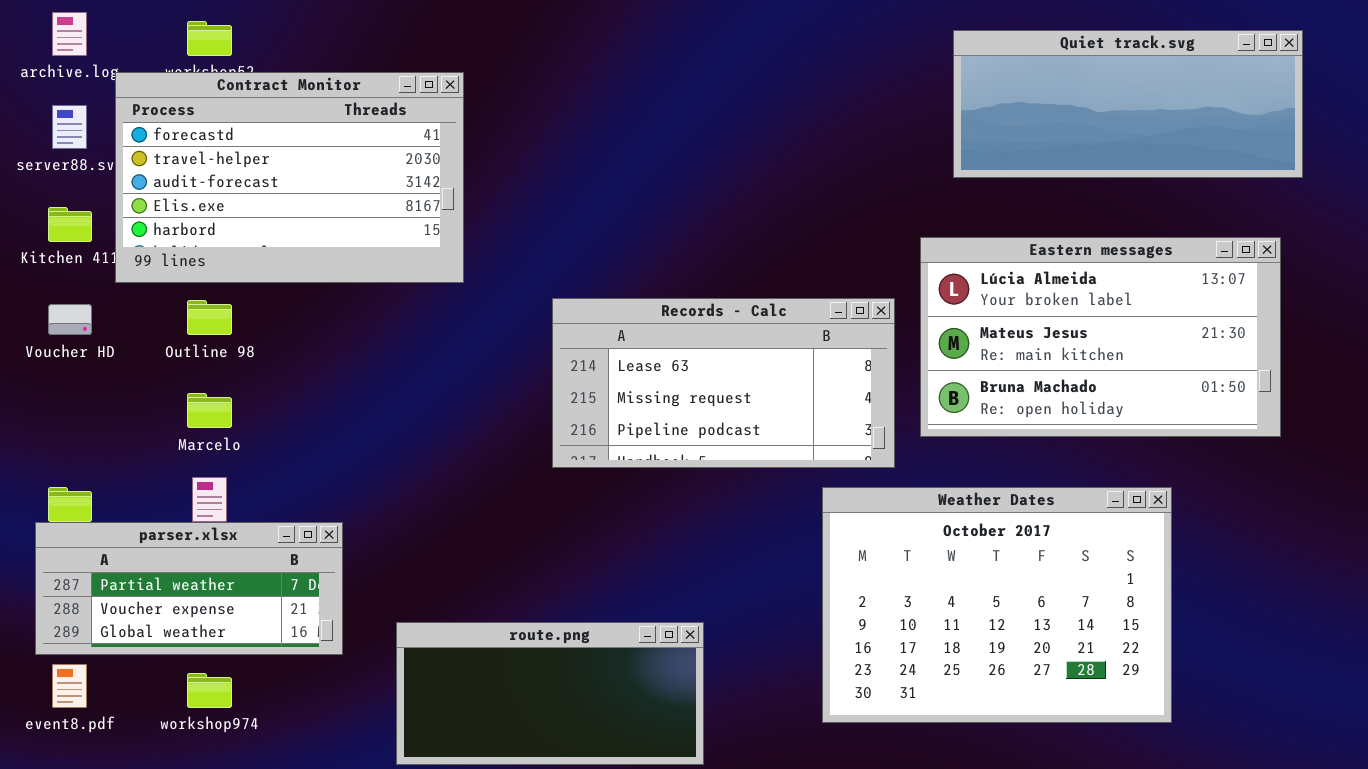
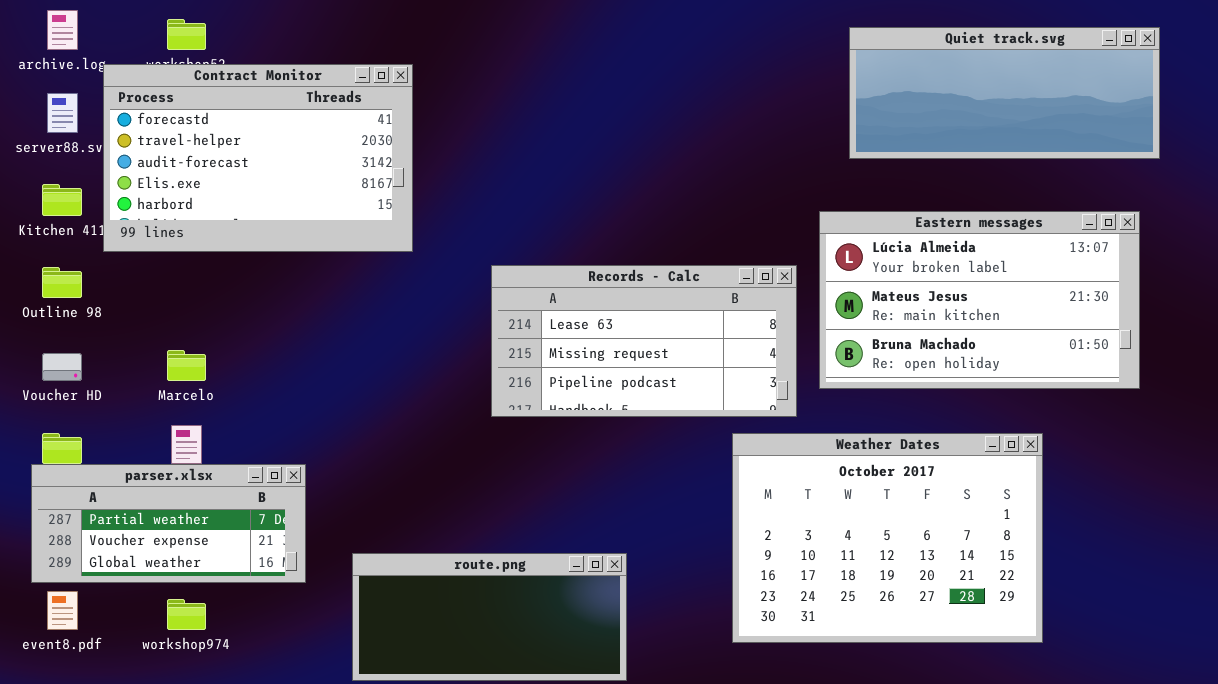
Outline 98: [187,300,232,335] -> [42,267,82,298], moved
Voucher HD: [48,304,92,335] -> [42,353,82,381], moved

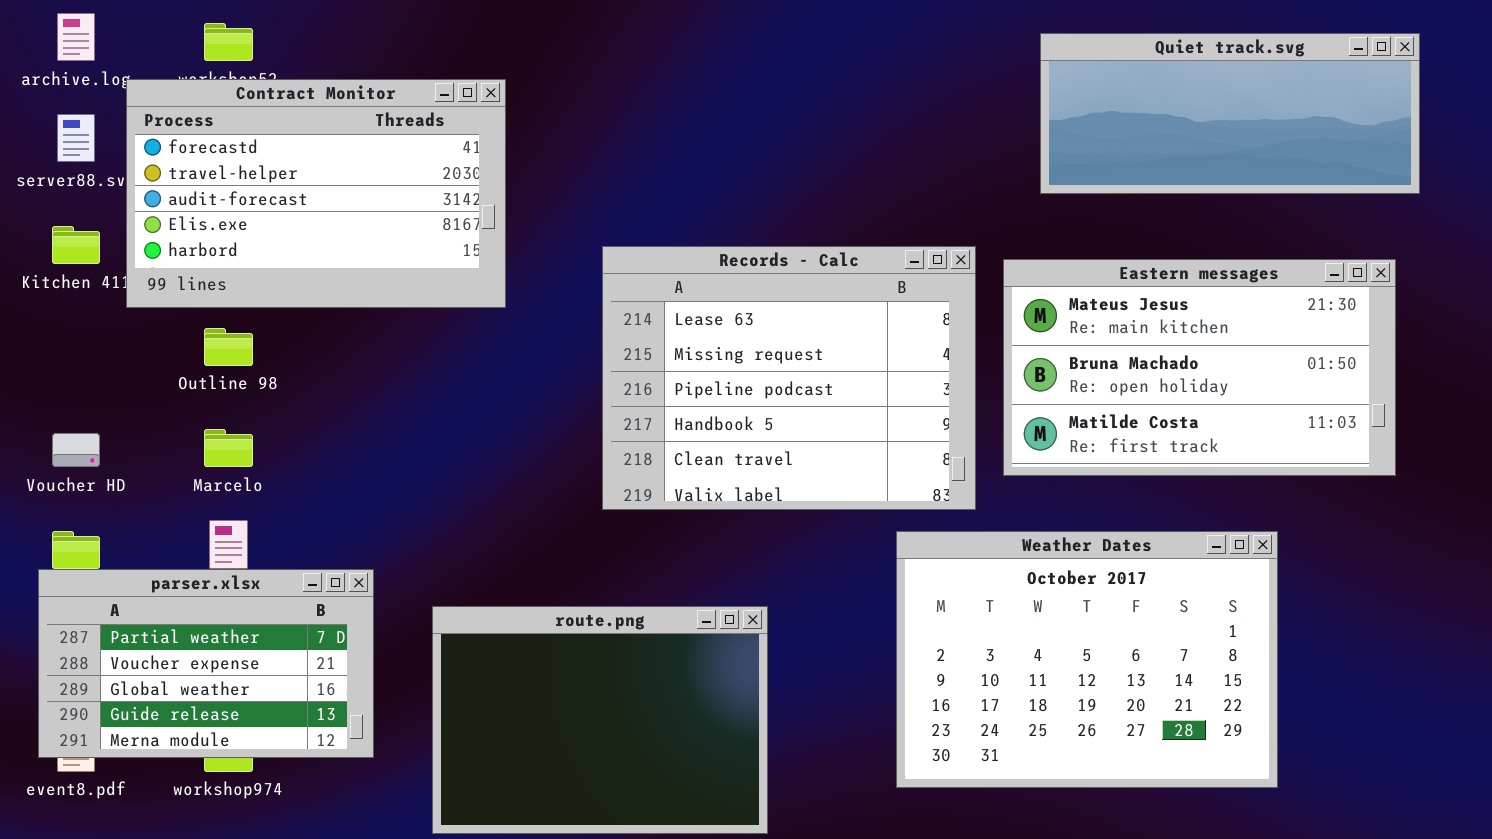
Eastern messages: [819,211,1140,389] -> [1003,259,1396,476], scrolled down 1 row
Records - Calc: [491,265,797,417] -> [602,246,976,510], resized
Outline 98: [42,267,82,298] -> [204,328,253,366], moved
parser.xlsx: [31,464,306,583] -> [38,569,374,758], resized
route.png: [352,553,627,681] -> [432,606,768,834], resized

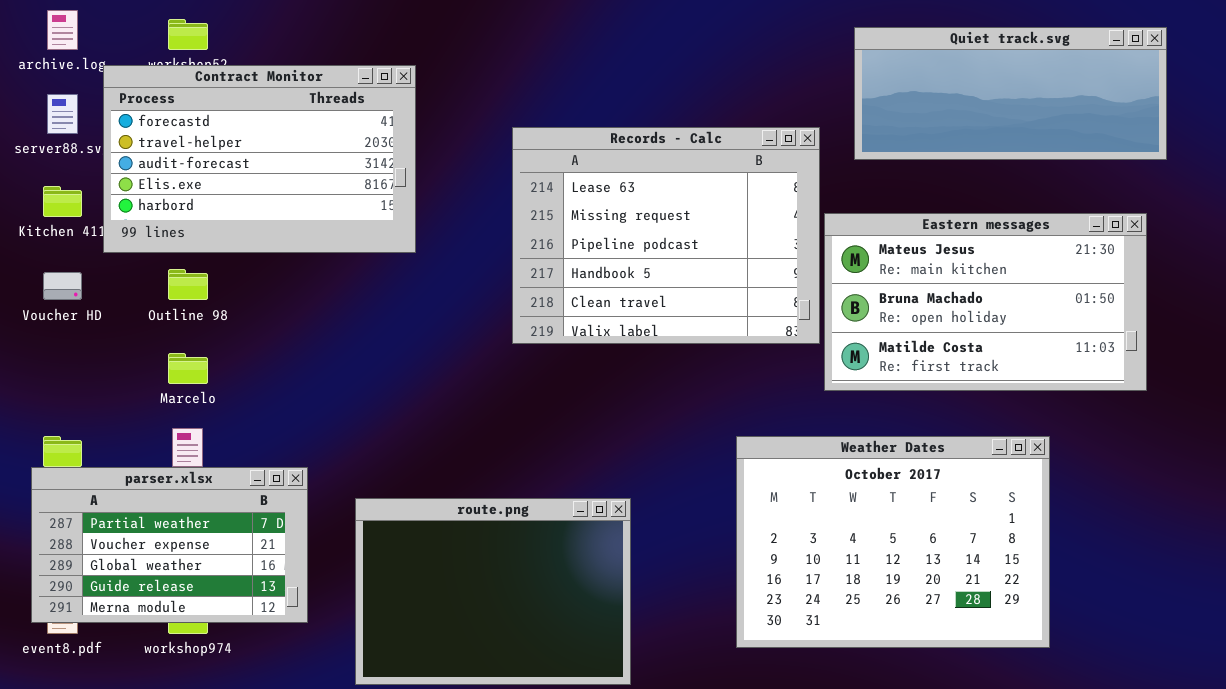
Records - Calc: [602,246,976,510] -> [512,127,820,344], moved
Voucher HD: [52,433,100,467] -> [43,272,82,300], moved

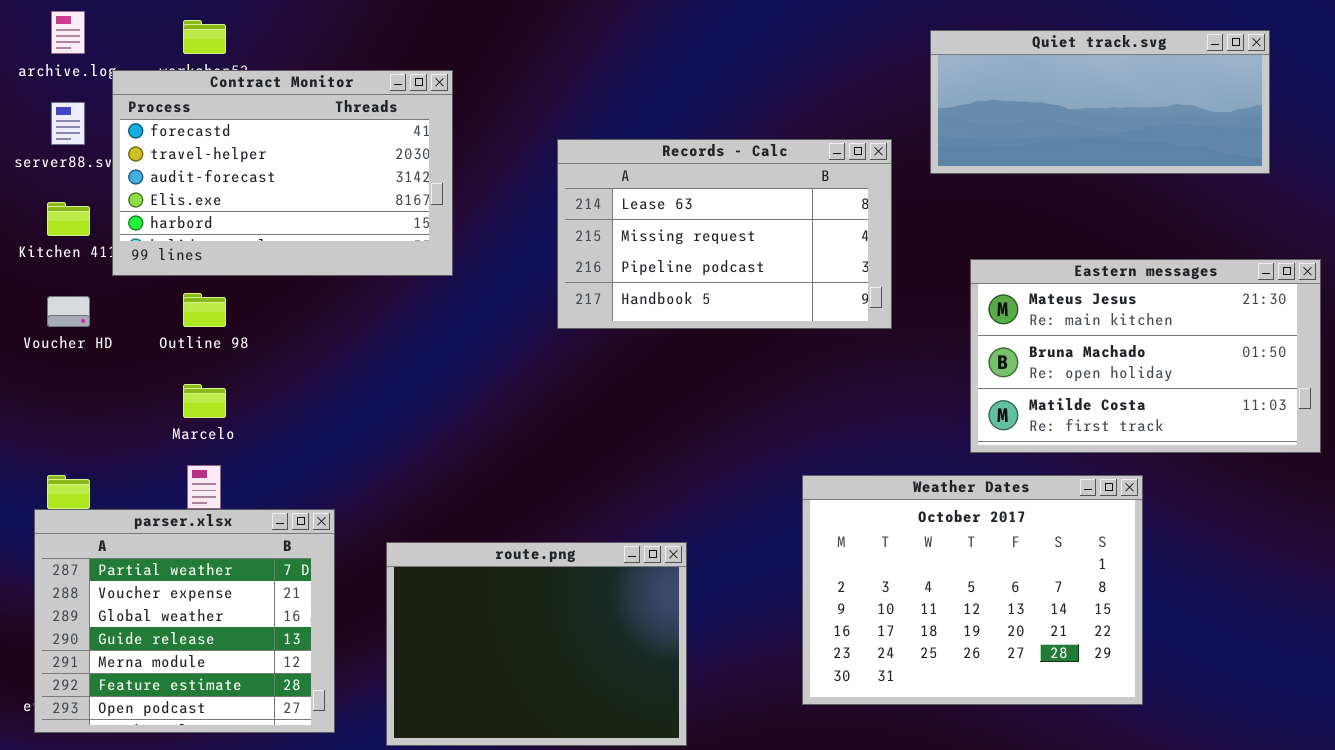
Records - Calc: [512,127,820,344] -> [557,139,892,329], resized
Eastern messages: [824,213,1147,391] -> [970,259,1321,453], moved
parser.xlsx: [31,467,308,623] -> [34,509,335,733], resized

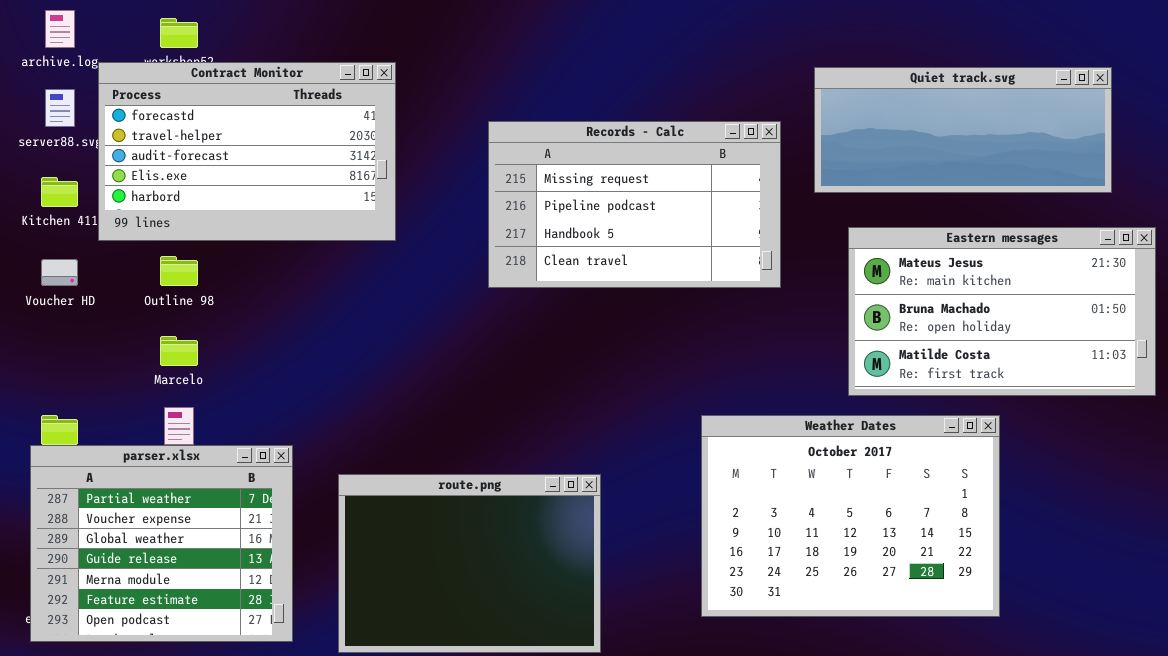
Quiet track.svg: [930,30,1270,174] -> [814,67,1112,193], moved
Records - Calc: [557,139,892,329] -> [488,121,781,288], scrolled down 1 row

